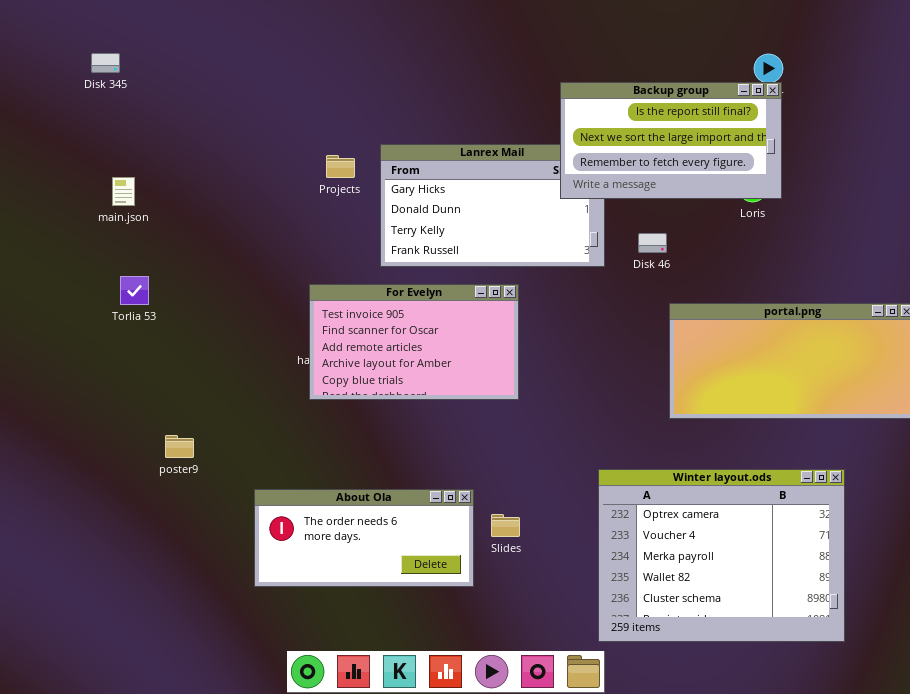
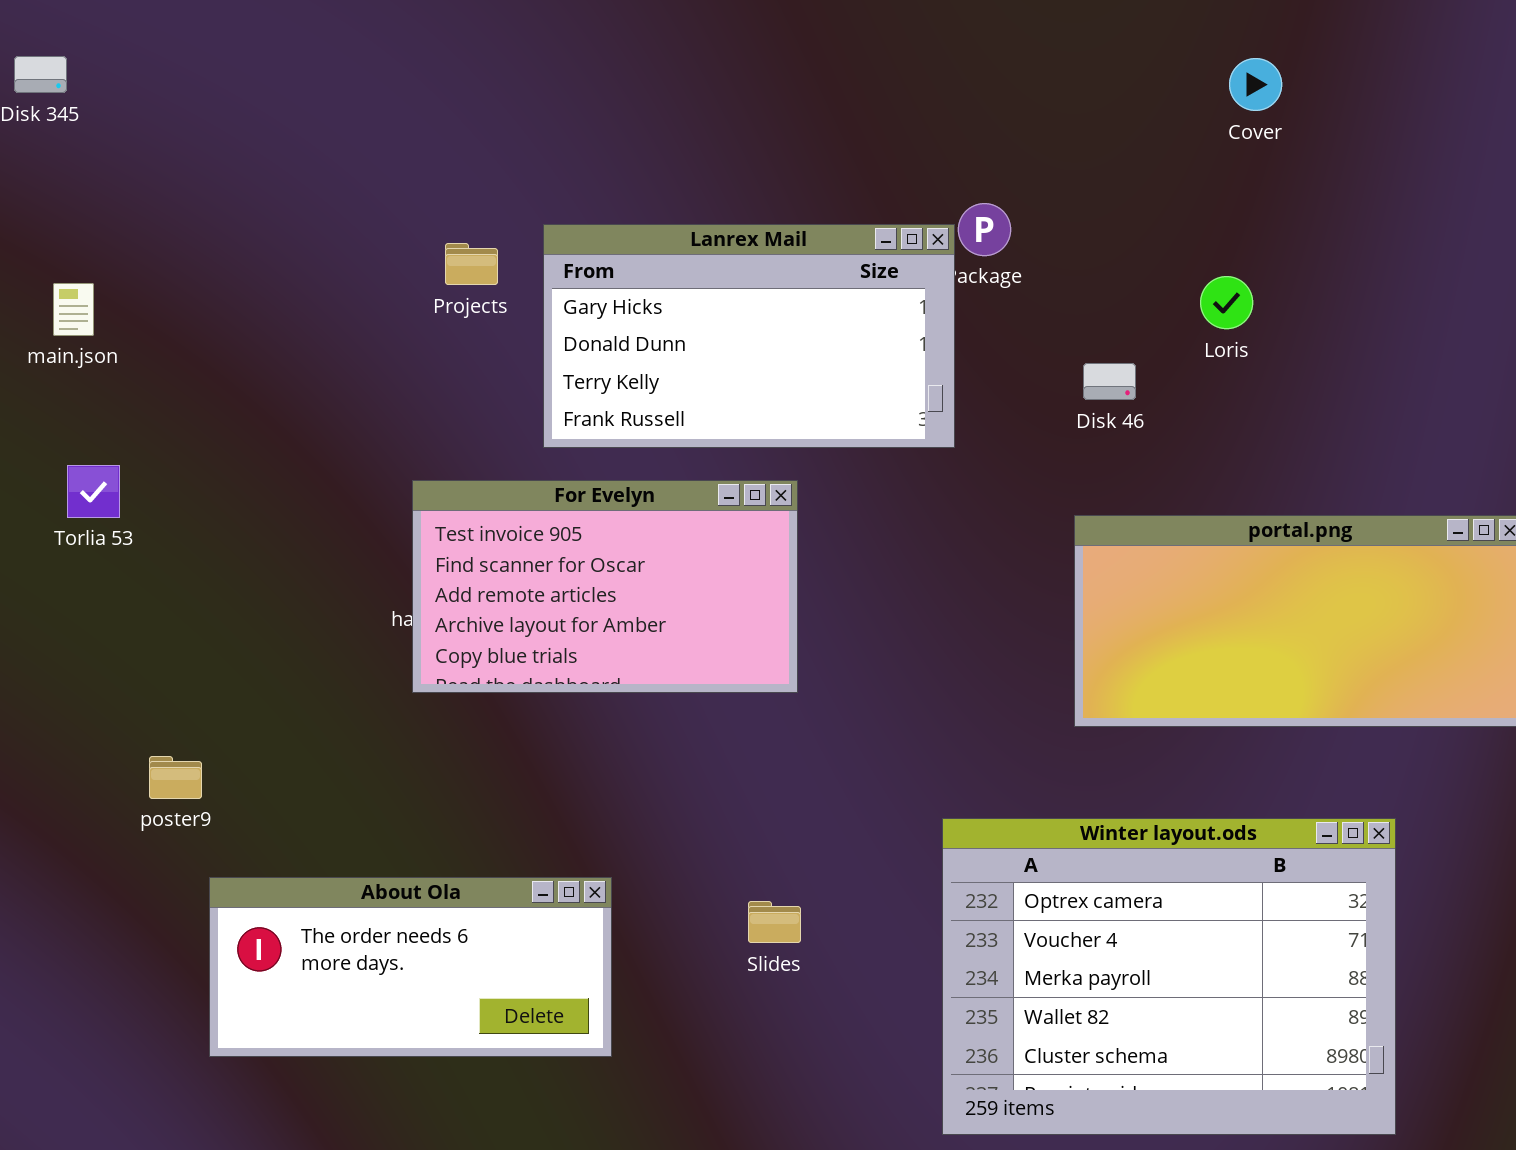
Backup group: [560,82,782,199] -> none, closed
Disk 46: [638,233,667,253] -> [1083,363,1136,400], moved
About Ola: [254,489,474,587] -> [209,877,612,1057], moved

